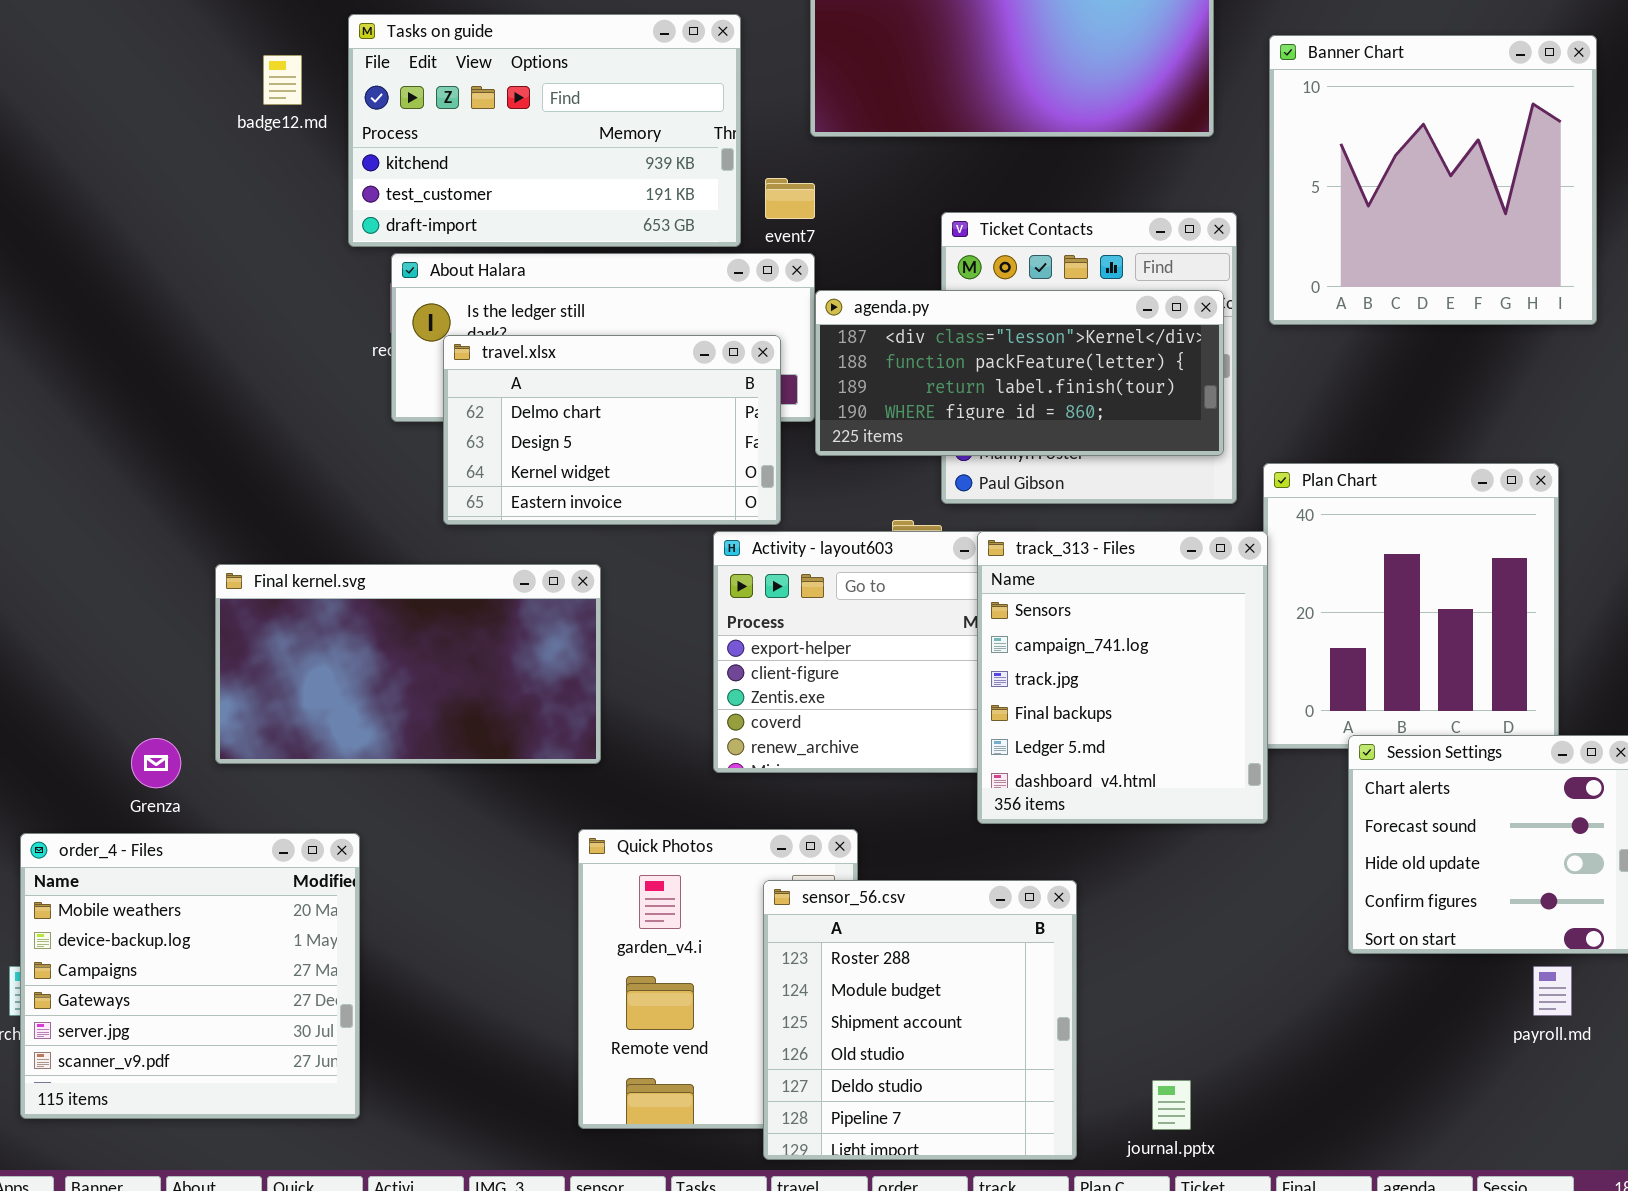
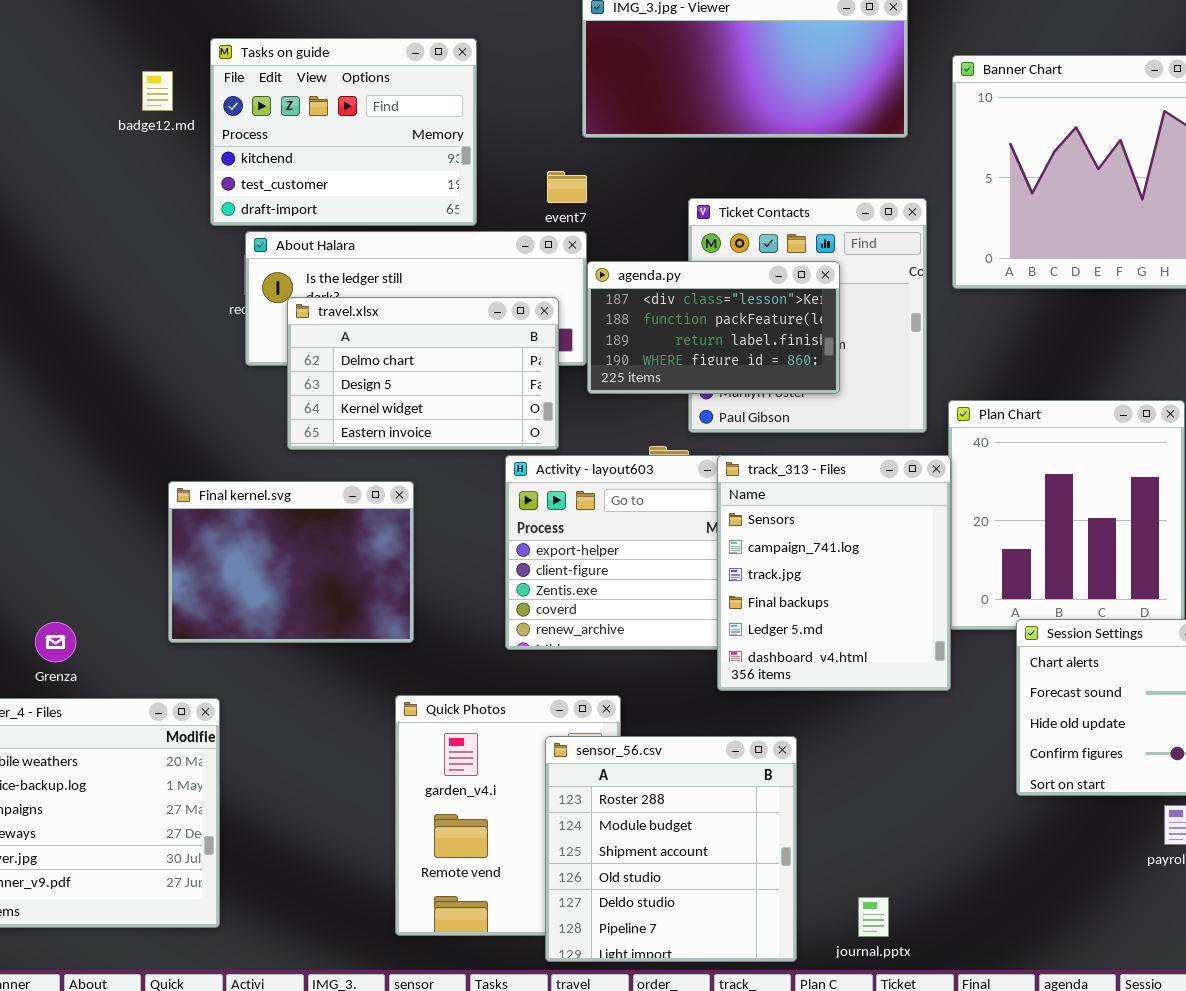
Tasks on guide: [348,14,741,247] -> [210,38,477,226], resized
agenda.py: [815,290,1224,456] -> [587,261,840,394], resized
Final kernel.svg: [215,564,601,764] -> [168,481,414,643], resized

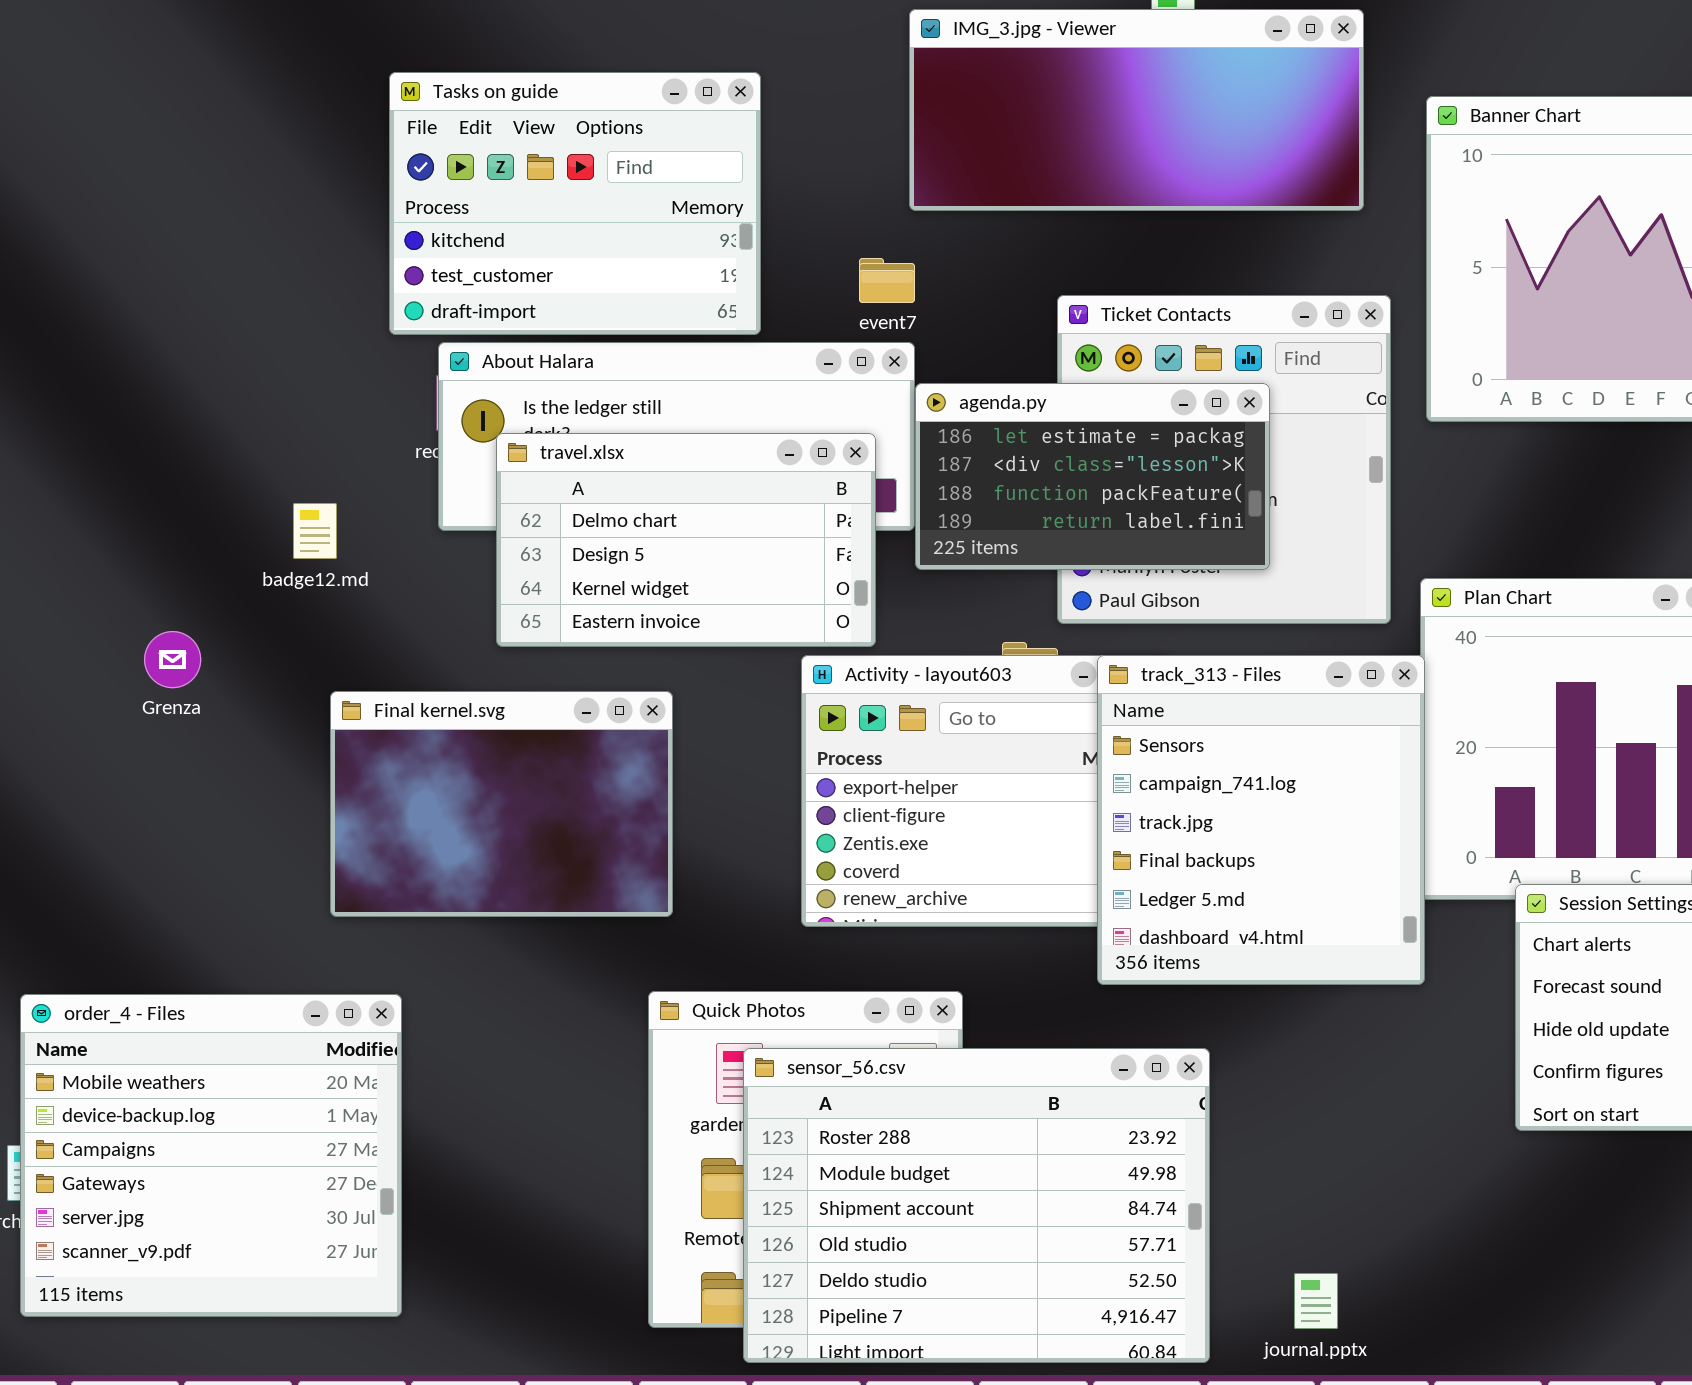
badge12.md: [142,71,173,111] -> [293,503,337,559], moved
agenda.py: [587,261,840,394] -> [915,383,1270,570], scrolled up 1 row
Grenza: [35,622,76,662] -> [144,631,201,688], moved
sensor_56.csv: [545,736,797,962] -> [743,1048,1210,1363], resized

